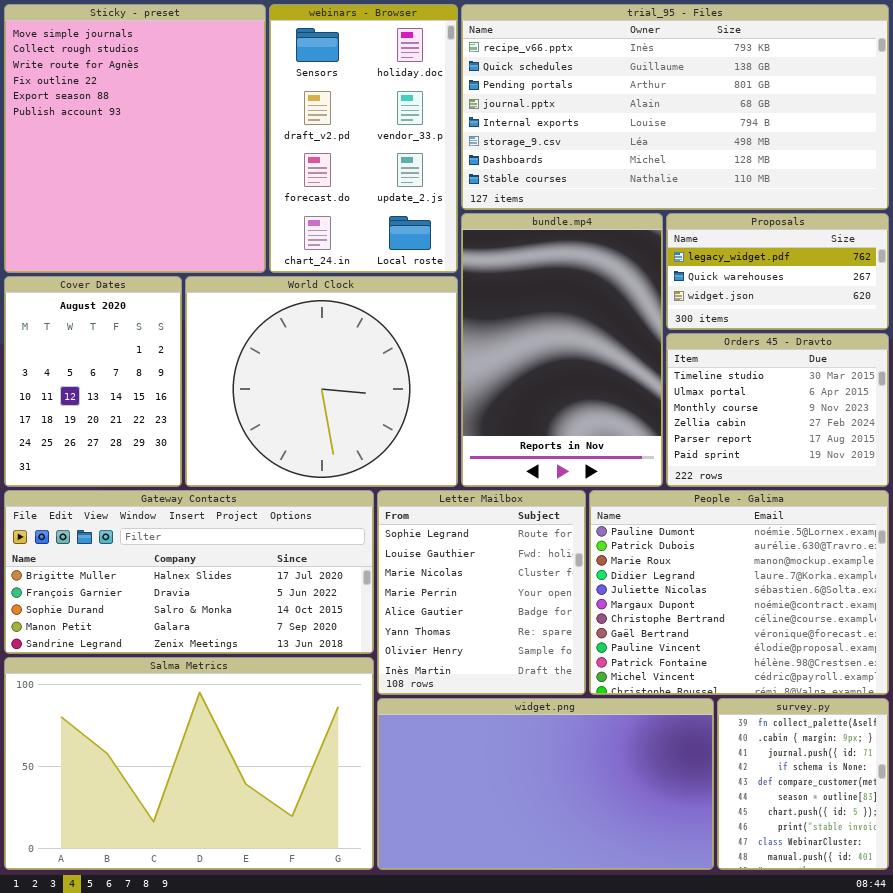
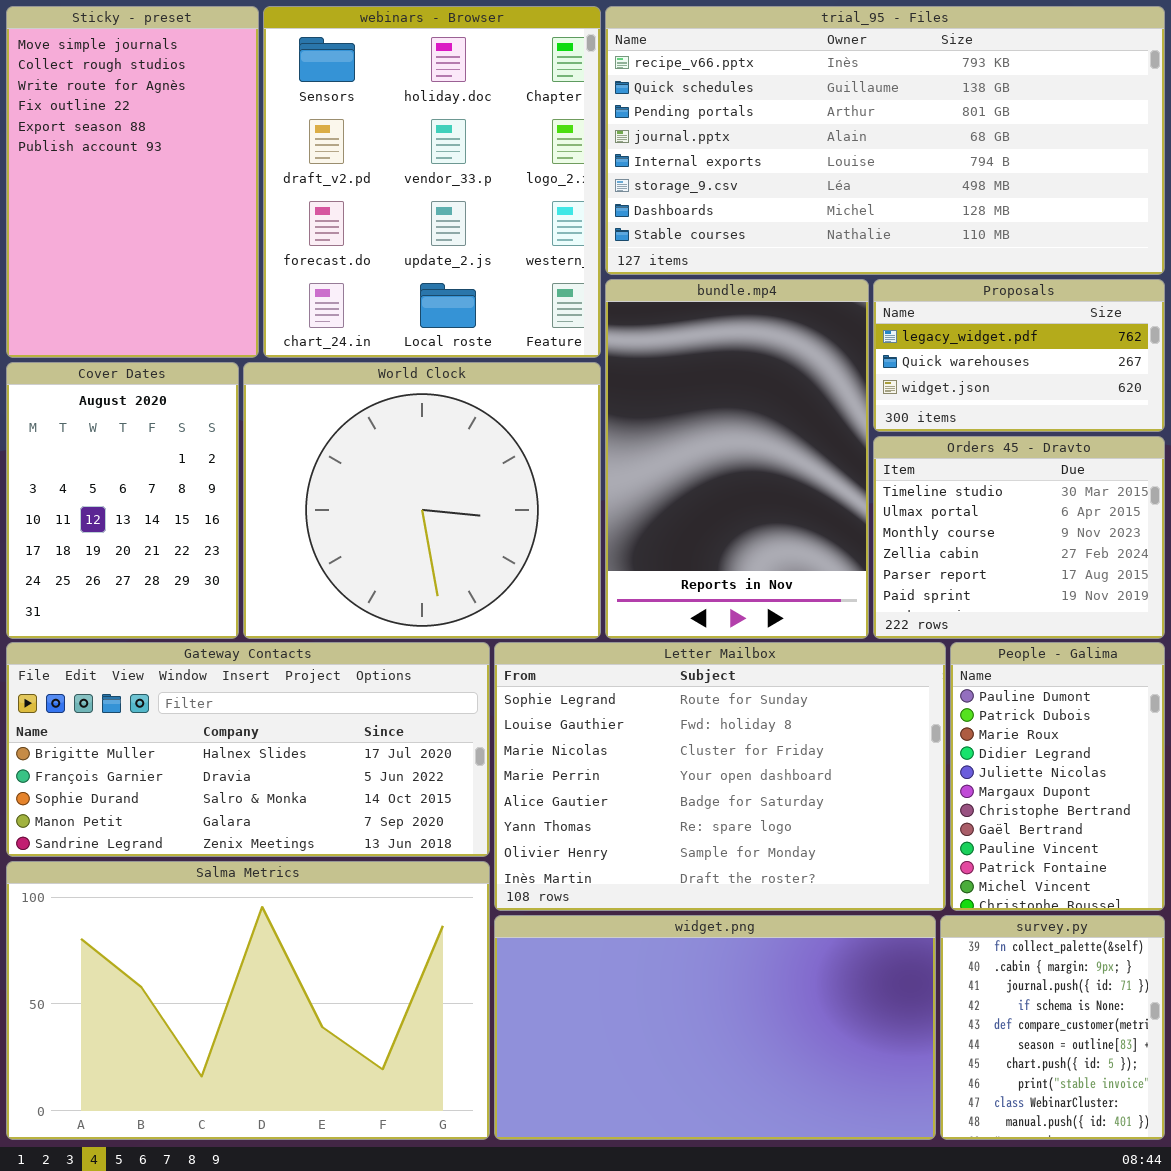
Sticky - preset: [4,4,266,273] -> [6,6,259,358], resized
webinars - Browser: [269,4,458,273] -> [263,6,601,358], resized
Letter Mailbox: [377,490,586,695] -> [494,642,946,911], resized
People - Galima: [589,490,889,695] -> [950,642,1165,911], resized

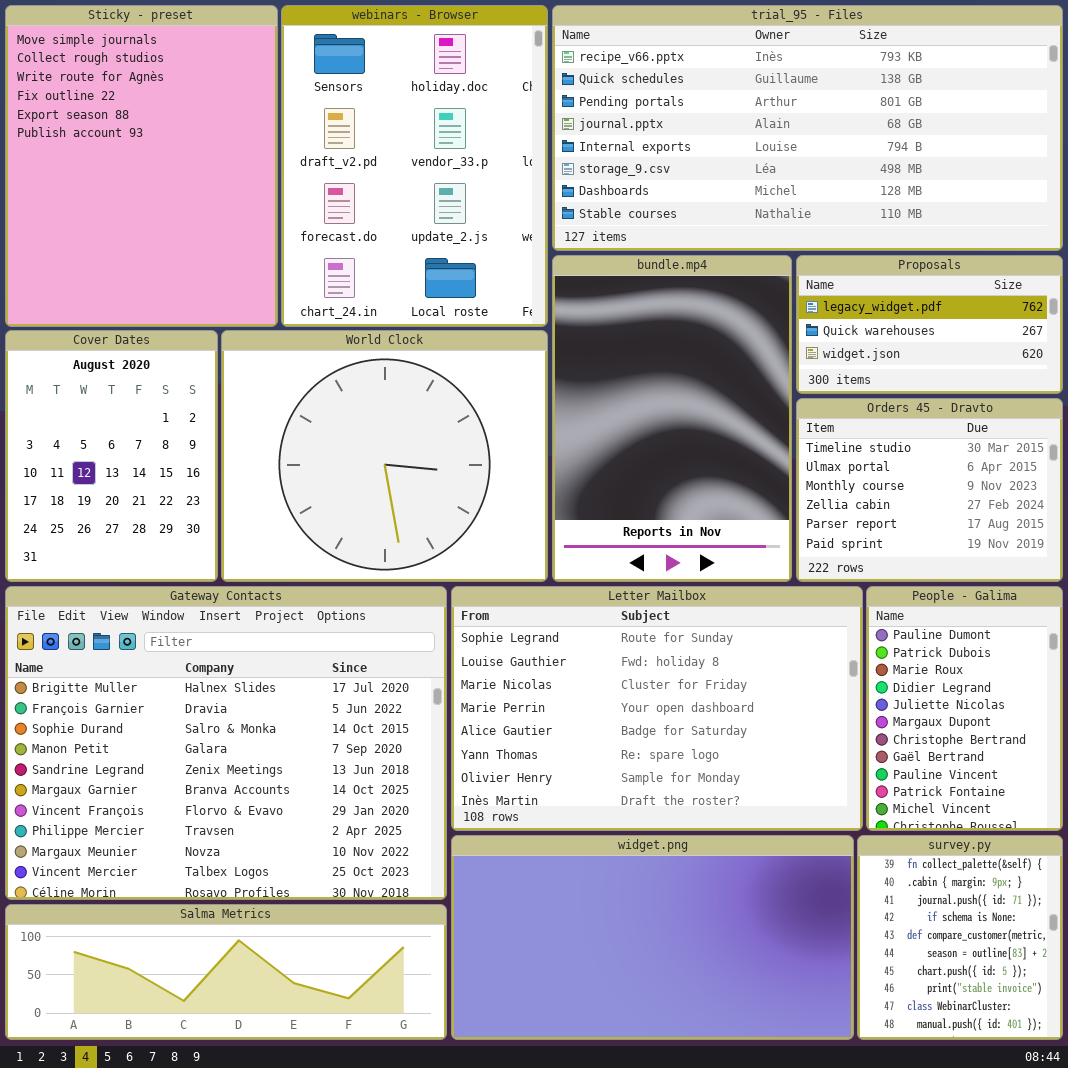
Sticky - preset: [6,6,259,358] -> [5,5,278,327], resized
webinars - Browser: [263,6,601,358] -> [281,5,548,327], resized
Gateway Contacts: [6,642,490,857] -> [5,586,447,900], resized
Salma Metrics: [6,861,490,1140] -> [5,904,447,1040], resized

